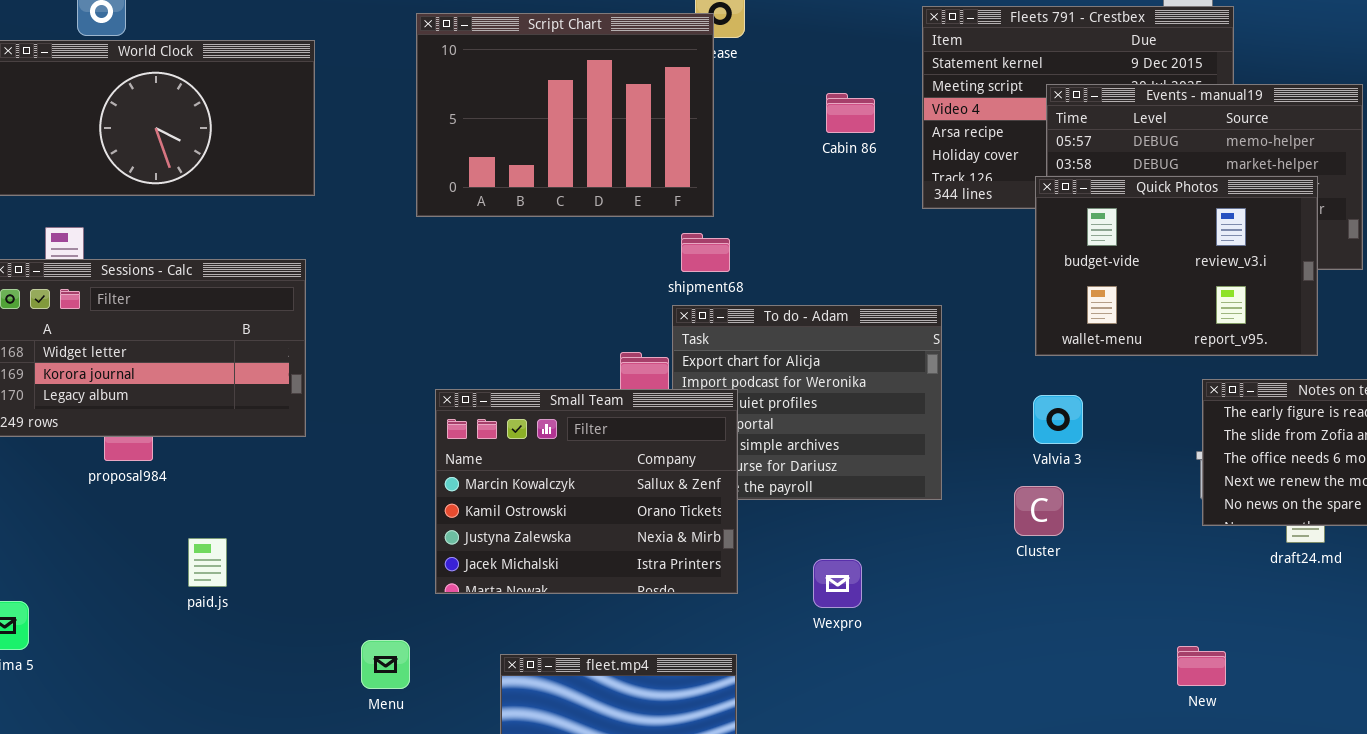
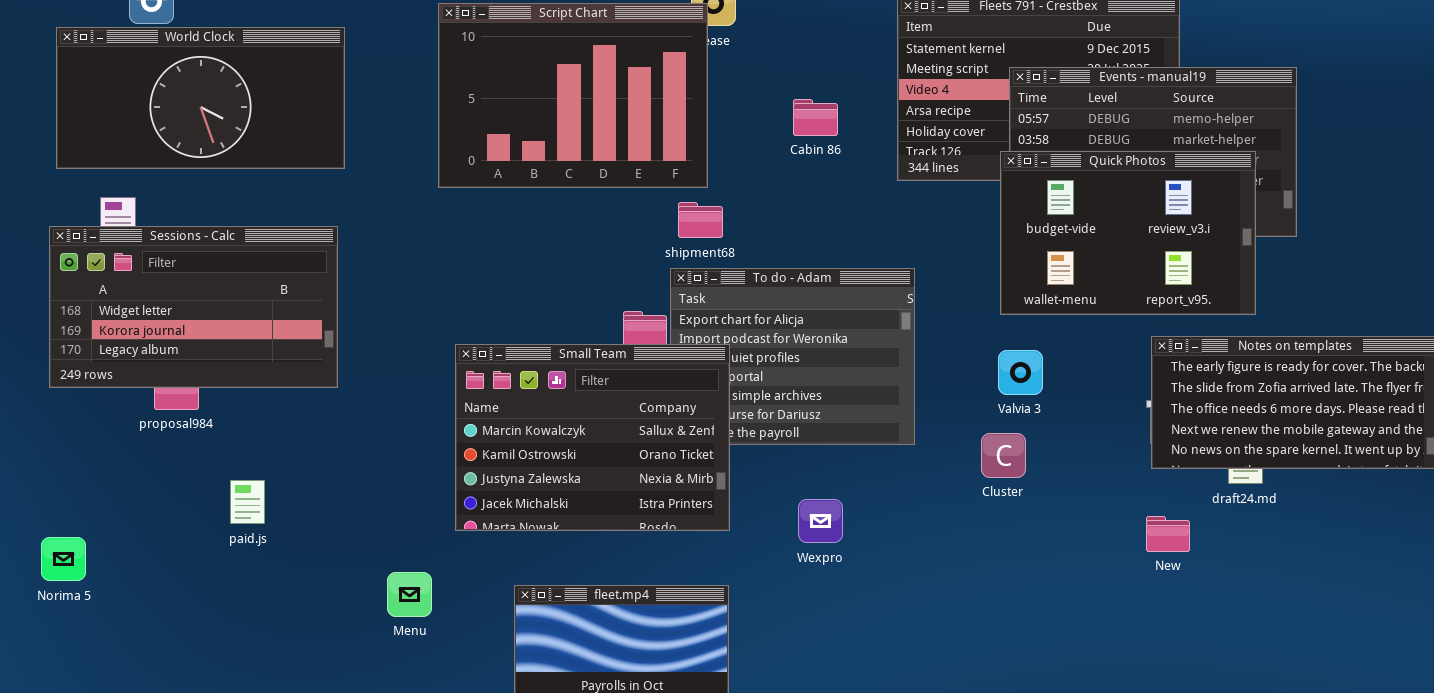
Cabin 86: [826,93,875,133] -> [793,99,838,136], moved
New: [1177,646,1226,686] -> [1146,516,1190,552], moved

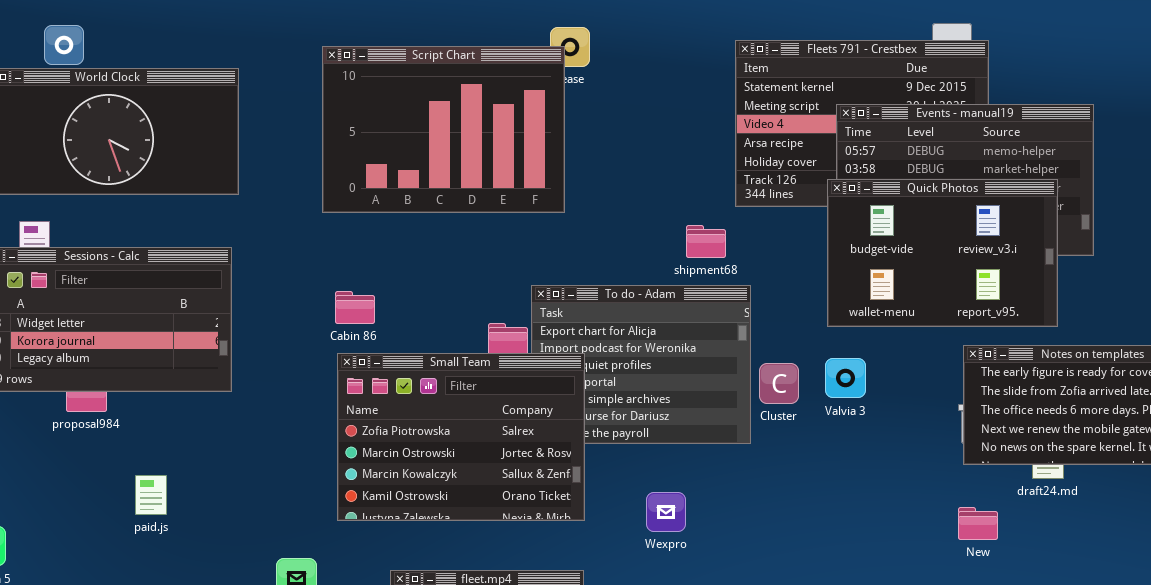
Cabin 86: [793,99,838,136] -> [335,291,375,324], moved
shipment68: [678,202,723,238] -> [686,225,726,258], moved
Small Team: [455,344,730,531] -> [337,353,585,521], scrolled up 2 rows
Cluster: [981,433,1026,478] -> [759,363,799,404], moved

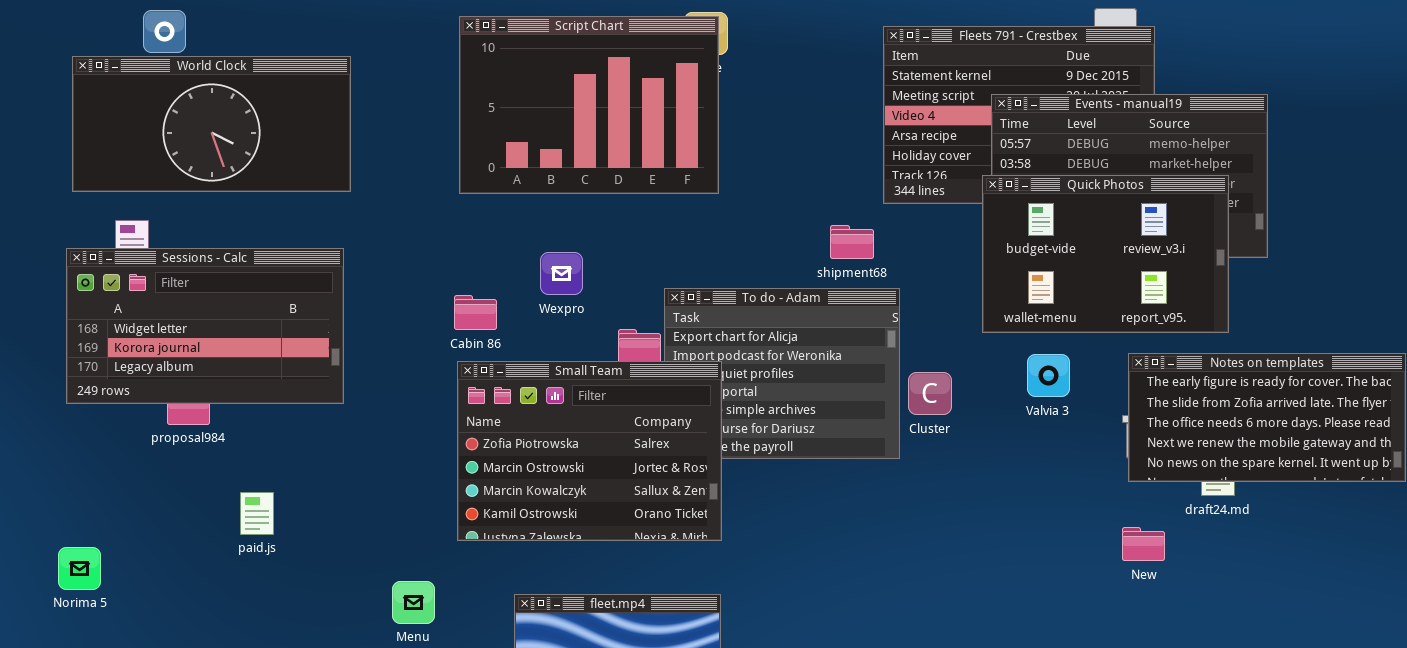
Script Chart: [322,46,565,213] -> [459,16,719,194], moved
Valvia 3: [825,358,866,398] -> [1027,354,1070,397], moved
Wexpro: [646,492,686,532] -> [540,252,583,295], moved

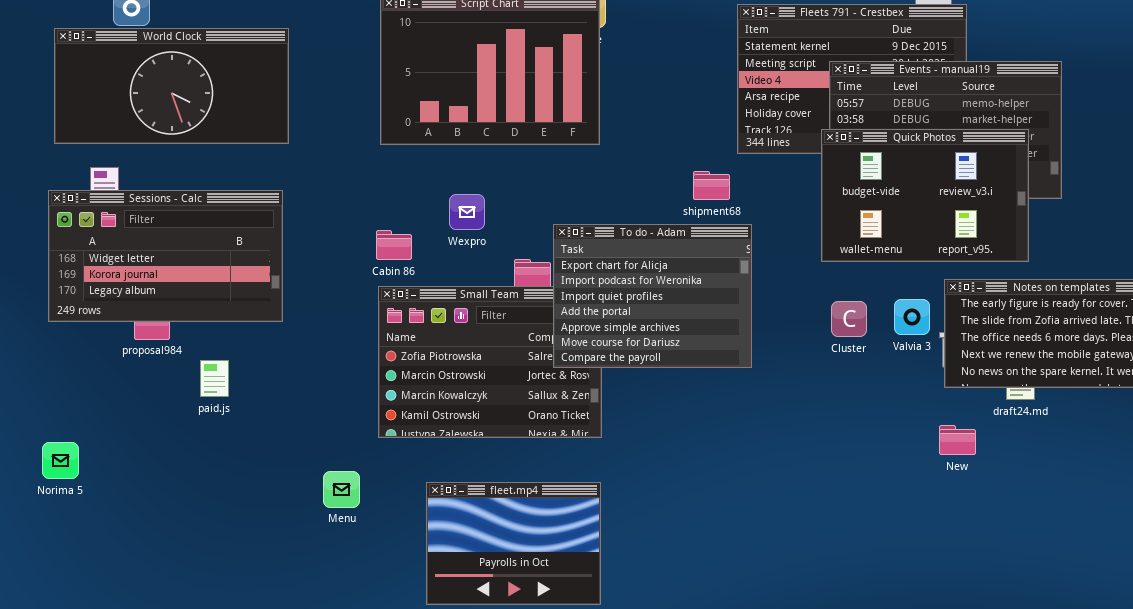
To do - Adam: [664,288,900,459] -> [553,224,752,368], raised
Valvia 3: [1027,354,1070,397] -> [894,299,930,335], moved
Cluster: [908,372,952,415] -> [831,301,867,337], moved
paid.js: [240,492,274,535] -> [200,360,229,397], moved

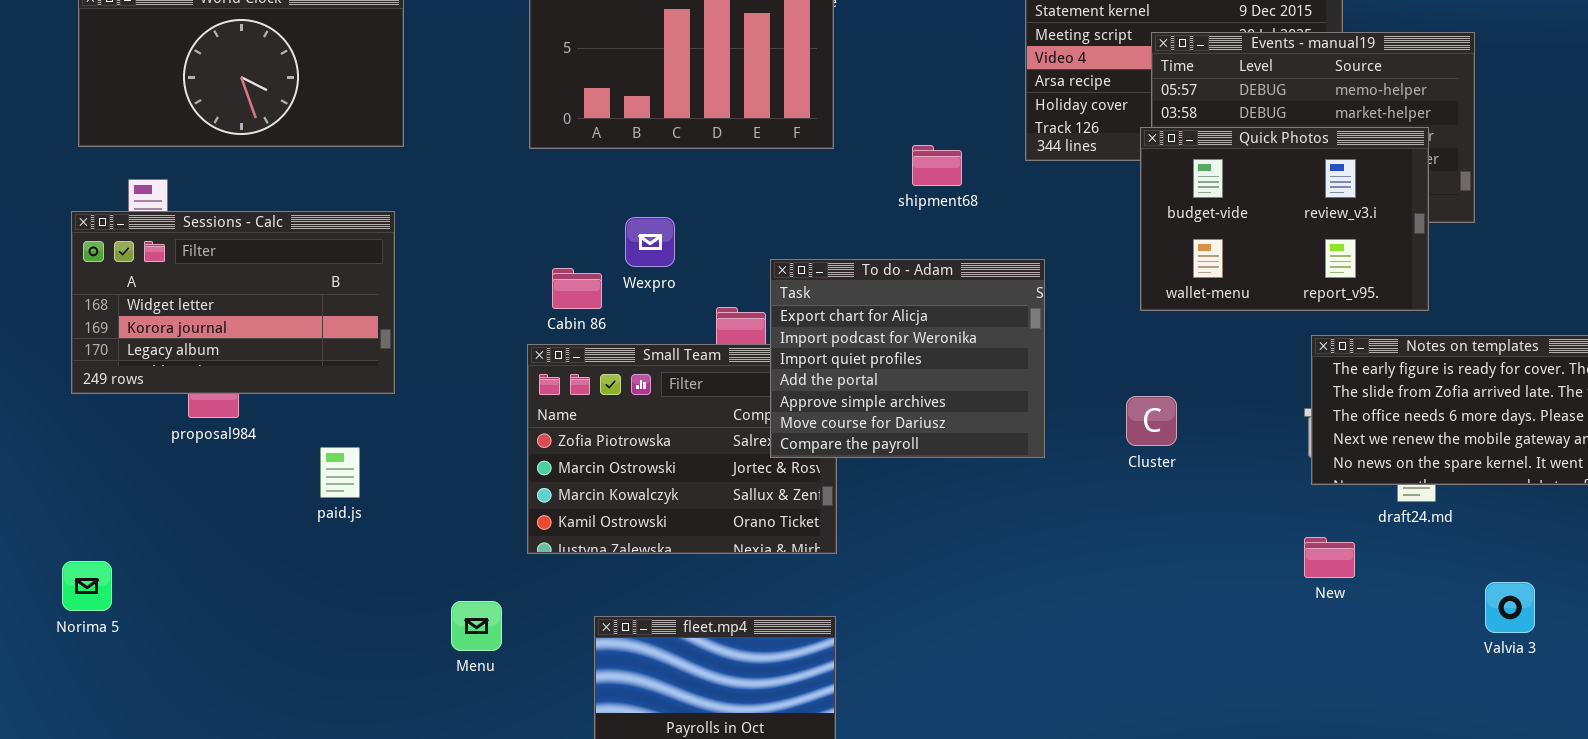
shipment68: [693,171,730,200] -> [912,145,962,186], moved
Cabin 86: [376,230,412,260] -> [552,268,602,309], moved
Valvia 3: [894,299,930,335] -> [1485,582,1535,633], moved
Cluster: [831,301,867,337] -> [1126,396,1177,446], moved
paid.js: [200,360,229,397] -> [320,447,360,498], moved

